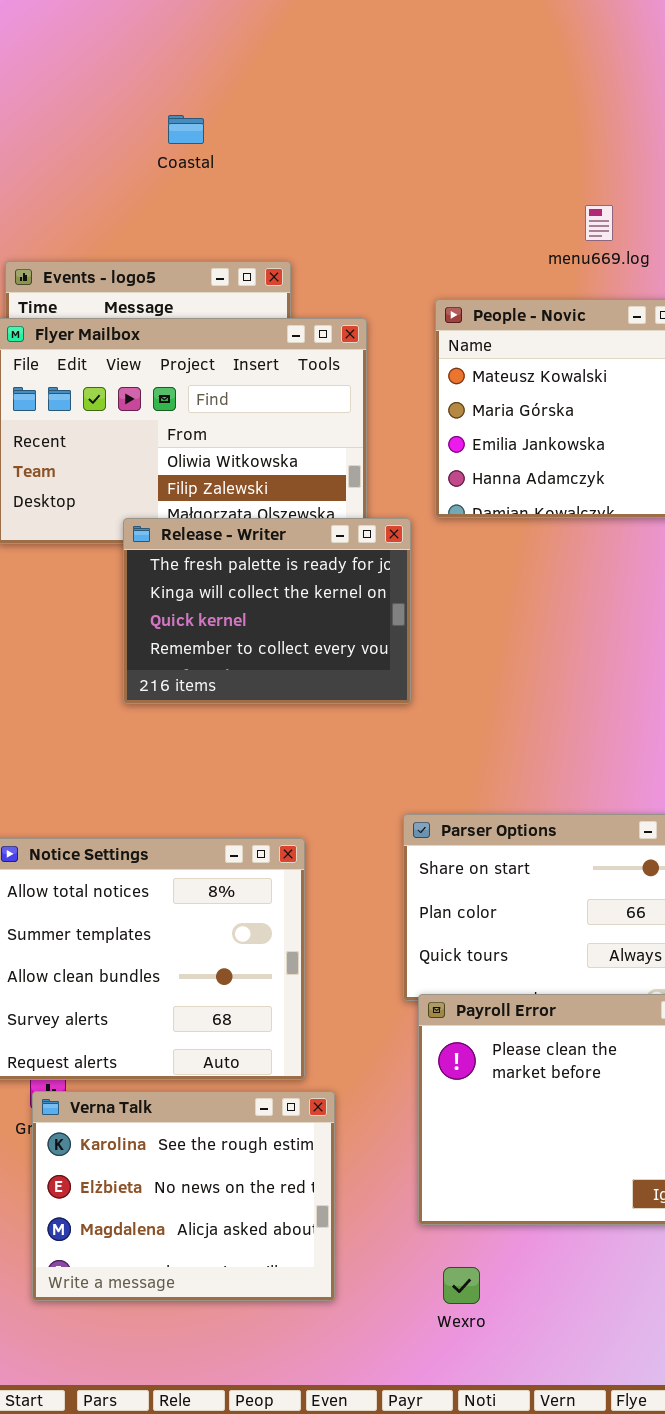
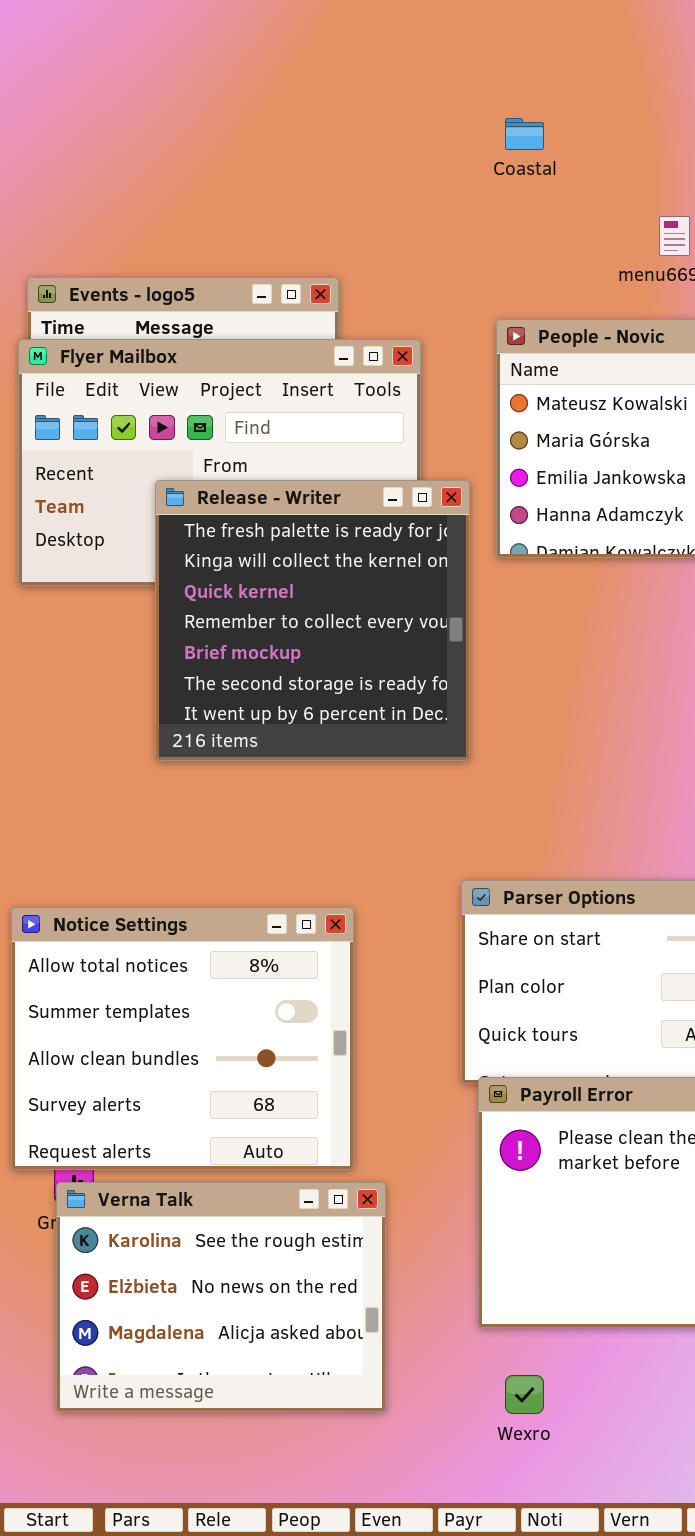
Coastal: [168,115,204,144] -> [505,118,544,150], moved
Release - Writer: [123,518,411,704] -> [155,480,470,761], resized

